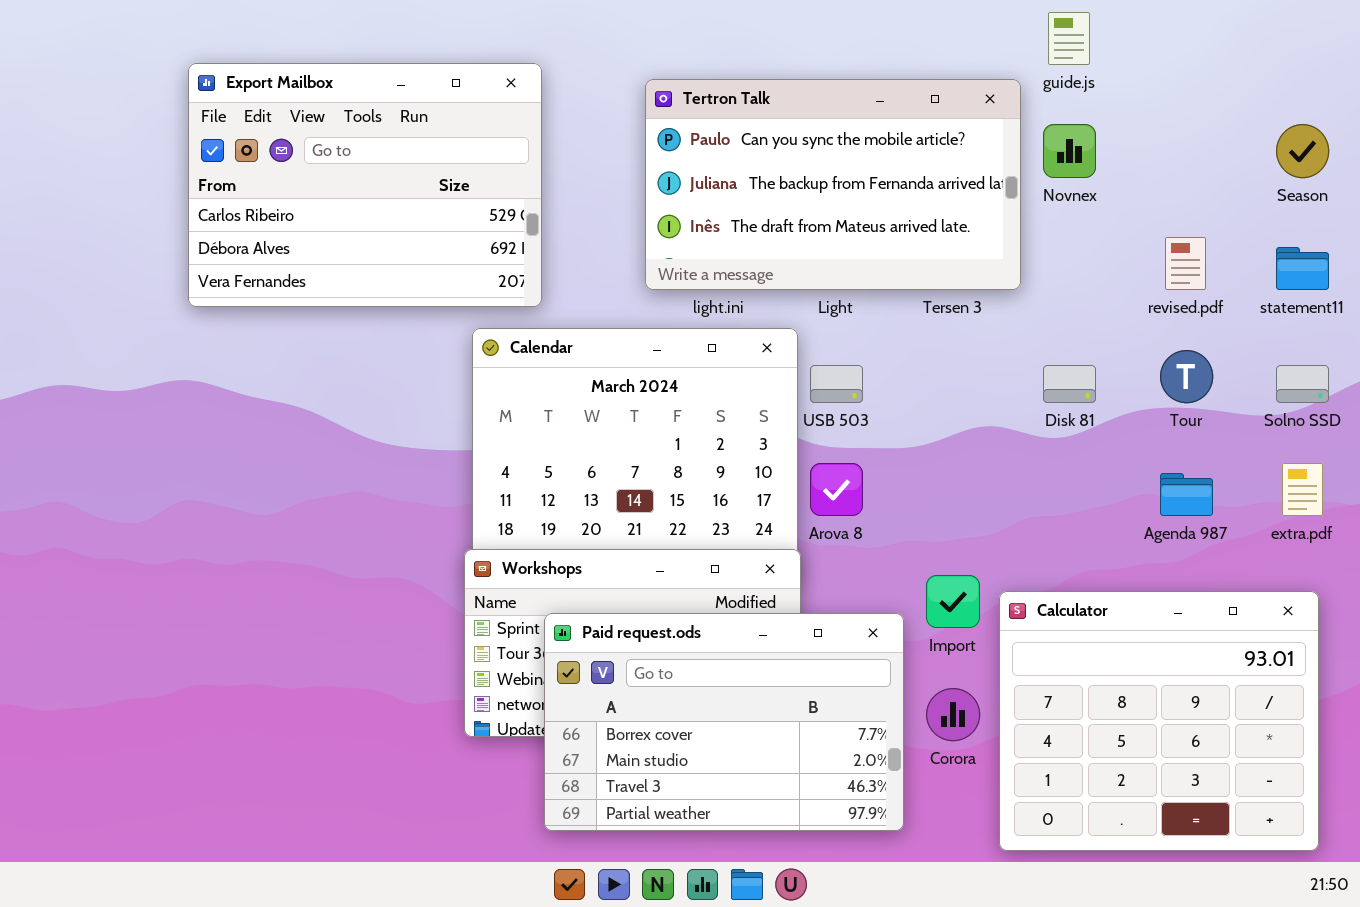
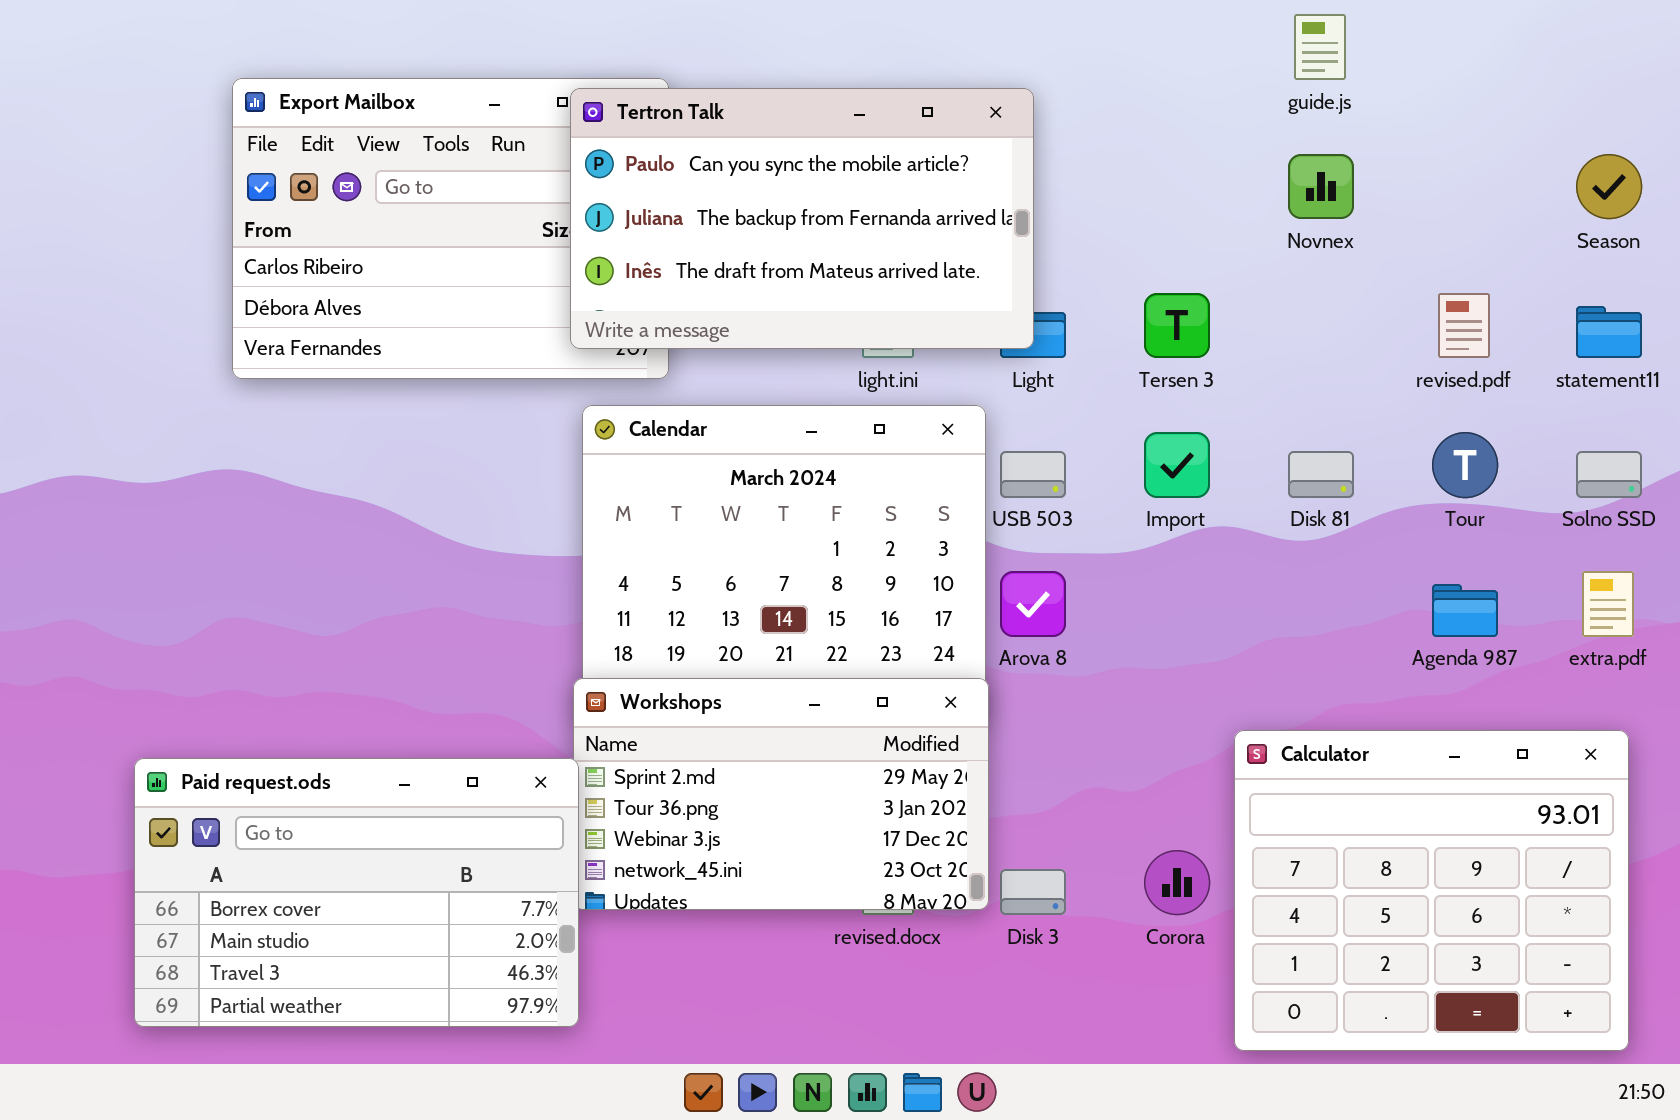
Tertron Talk: [645,79,1021,290] -> [570,88,1034,349], moved
Import: [926,575,980,628] -> [1144,432,1210,498], moved
Paid request.ods: [544,613,904,831] -> [134,758,579,1027], moved

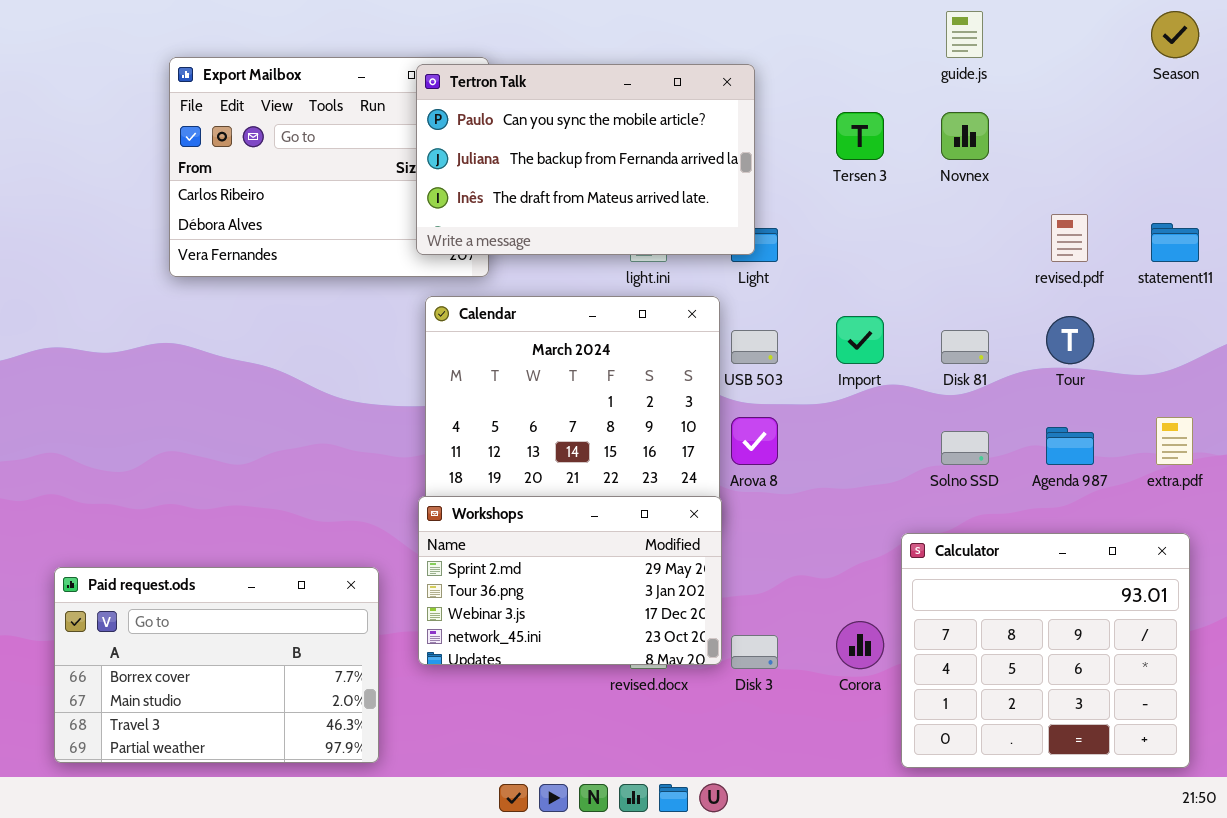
Season: [1576,154,1642,219] -> [1151,11,1199,58], moved
Tersen 3: [1144,293,1210,358] -> [836,112,884,160], moved
Solno SSD: [1576,451,1642,498] -> [941,431,989,465], moved
Paid request.ods: [134,758,579,1027] -> [54,567,379,763], moved

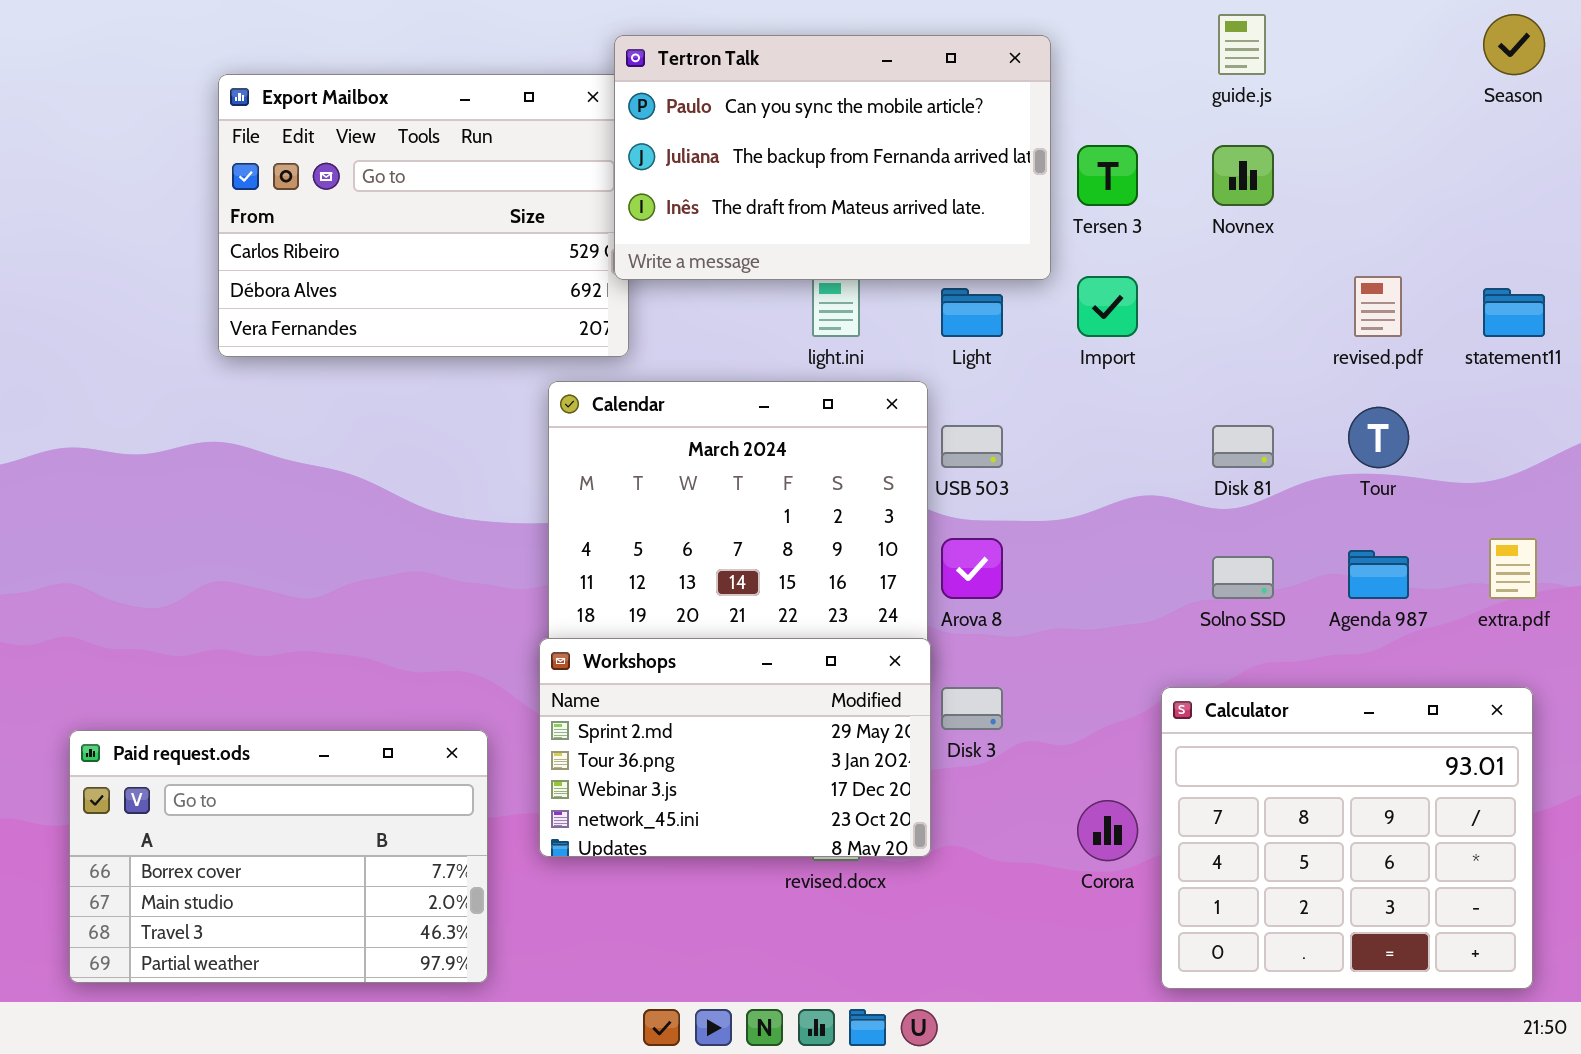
Tertron Talk: [416,64,755,255] -> [614,35,1051,280], moved
Import: [836,316,884,364] -> [1077,276,1138,337], moved
Disk 3: [731,635,778,669] -> [941,687,1003,730], moved

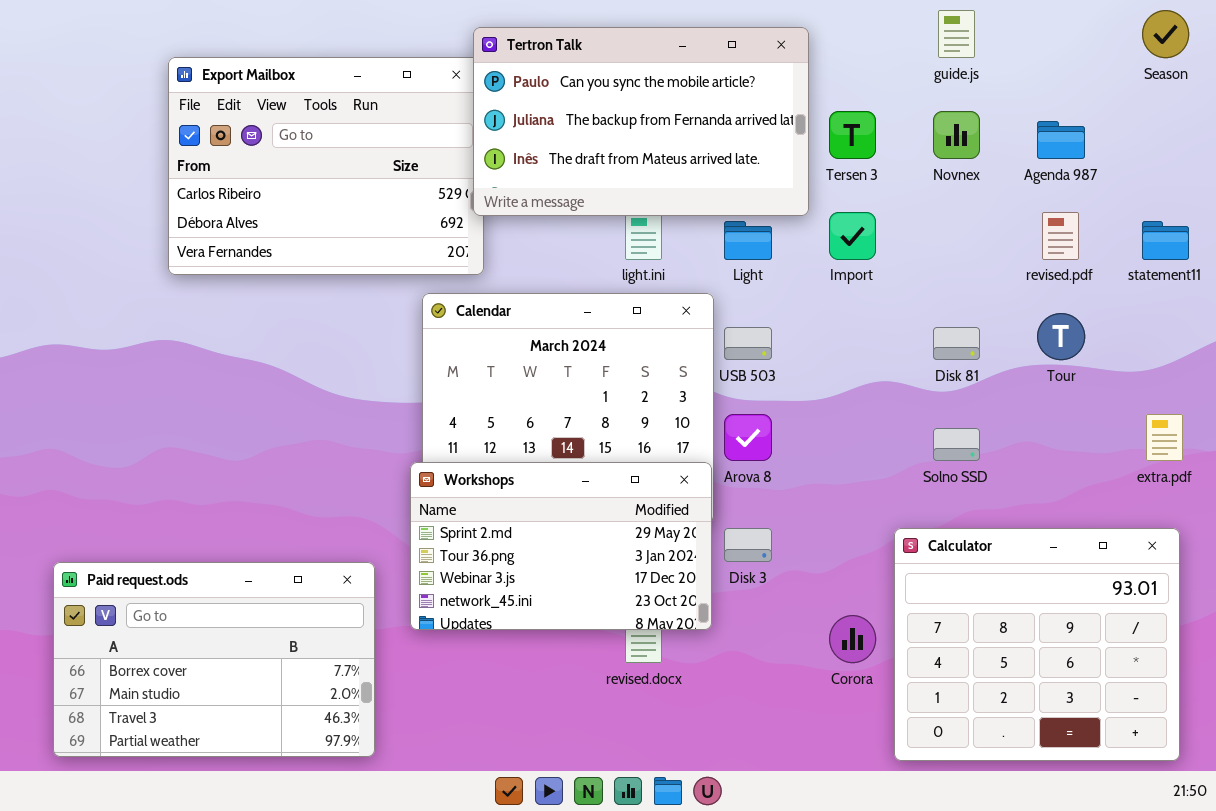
Agenda 987: [1348,550,1409,599] -> [1037,121,1085,159], moved
Workshops: [539,638,931,857] -> [410,462,712,630], moved

